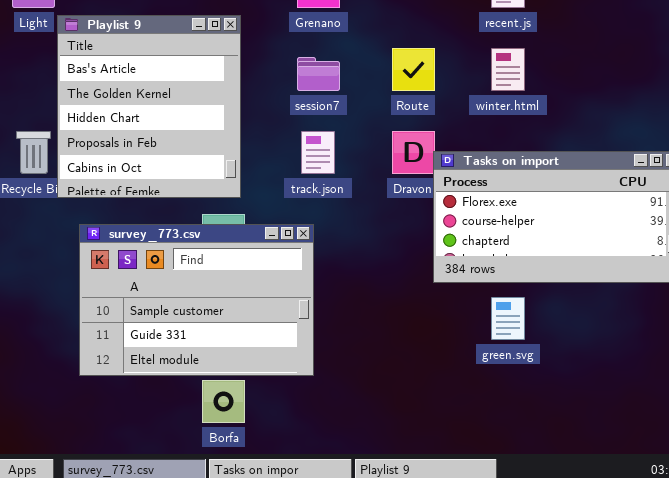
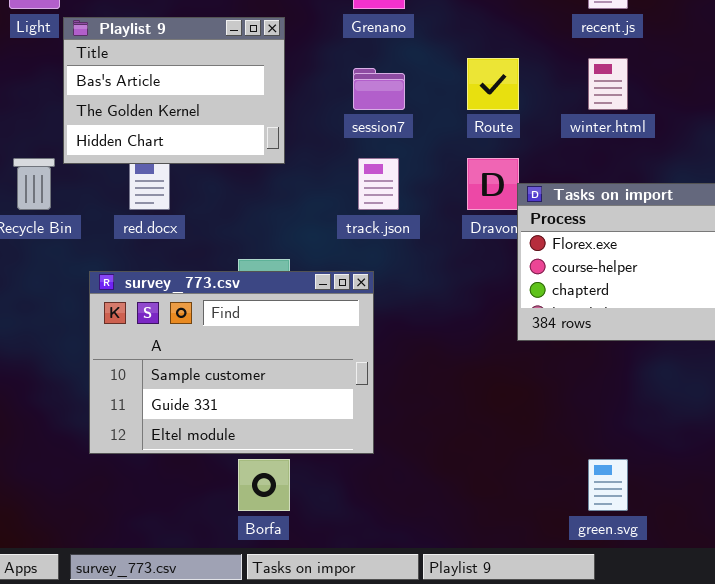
Playlist 9: [57,15,241,198] -> [63,17,285,164], resized
green.svg: [491,297,525,340] -> [588,459,628,511], moved

